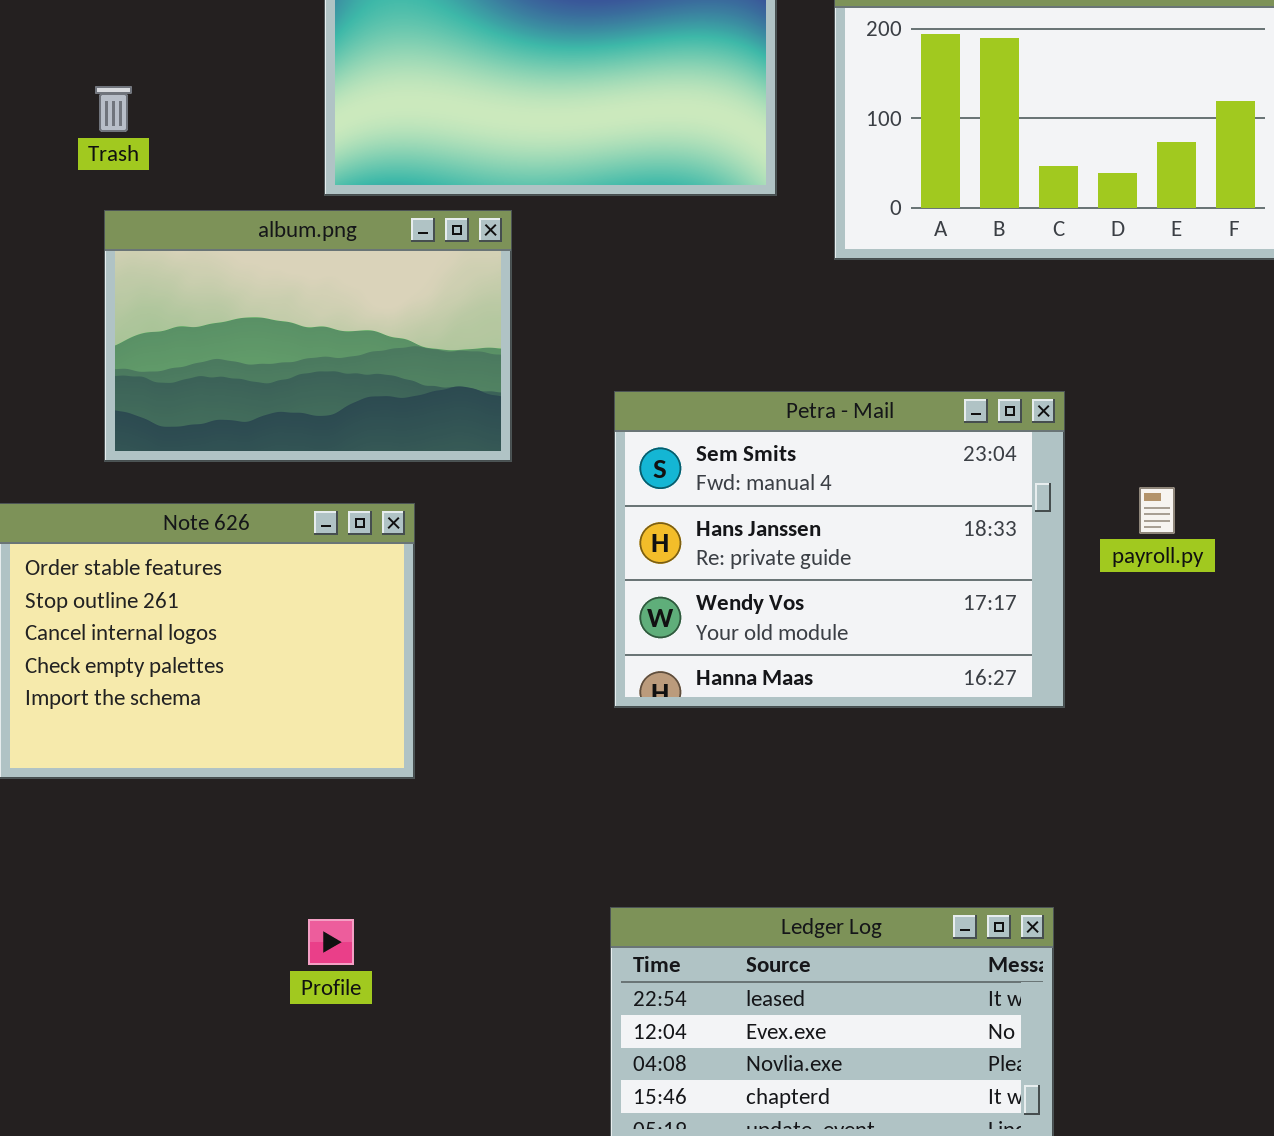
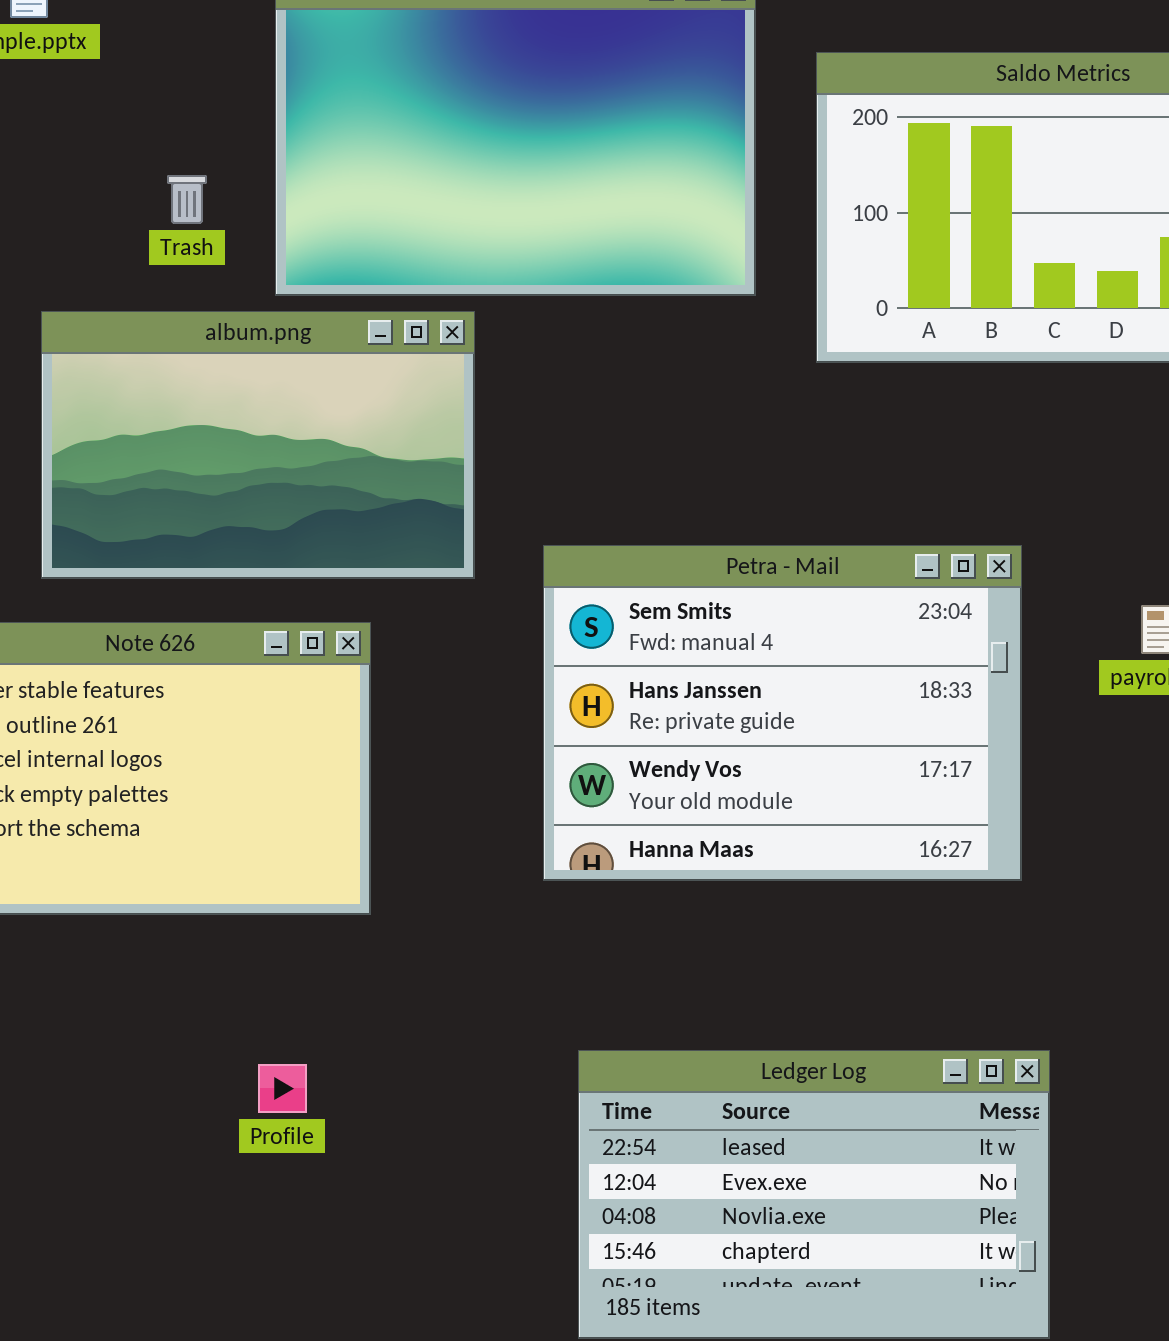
Trash: [95,86,132,132] -> [167,175,207,224], moved
Petra - Mail: [614,391,1065,708] -> [543,545,1022,881], moved

